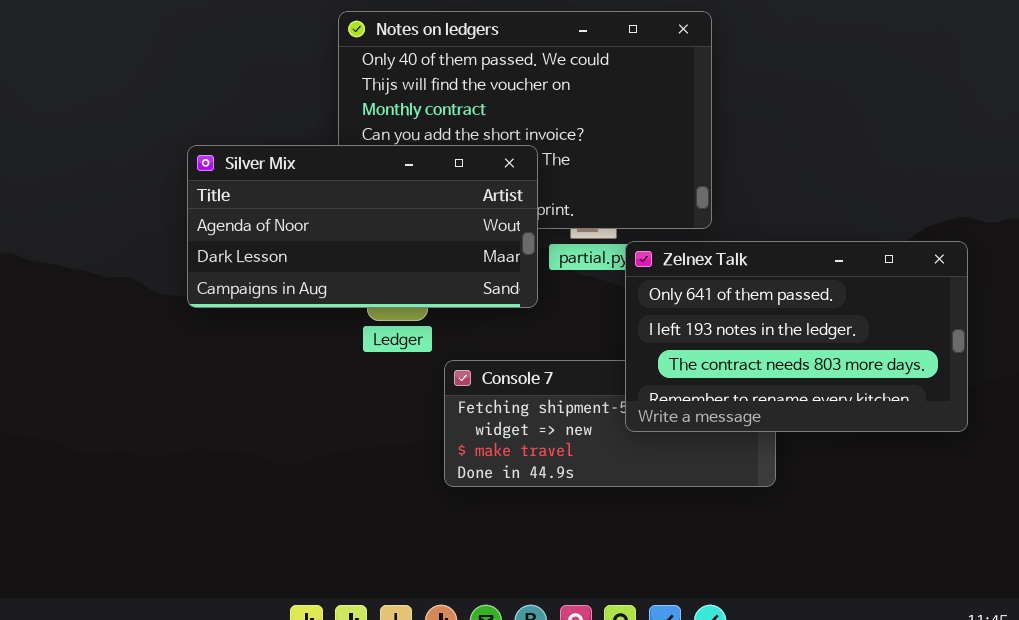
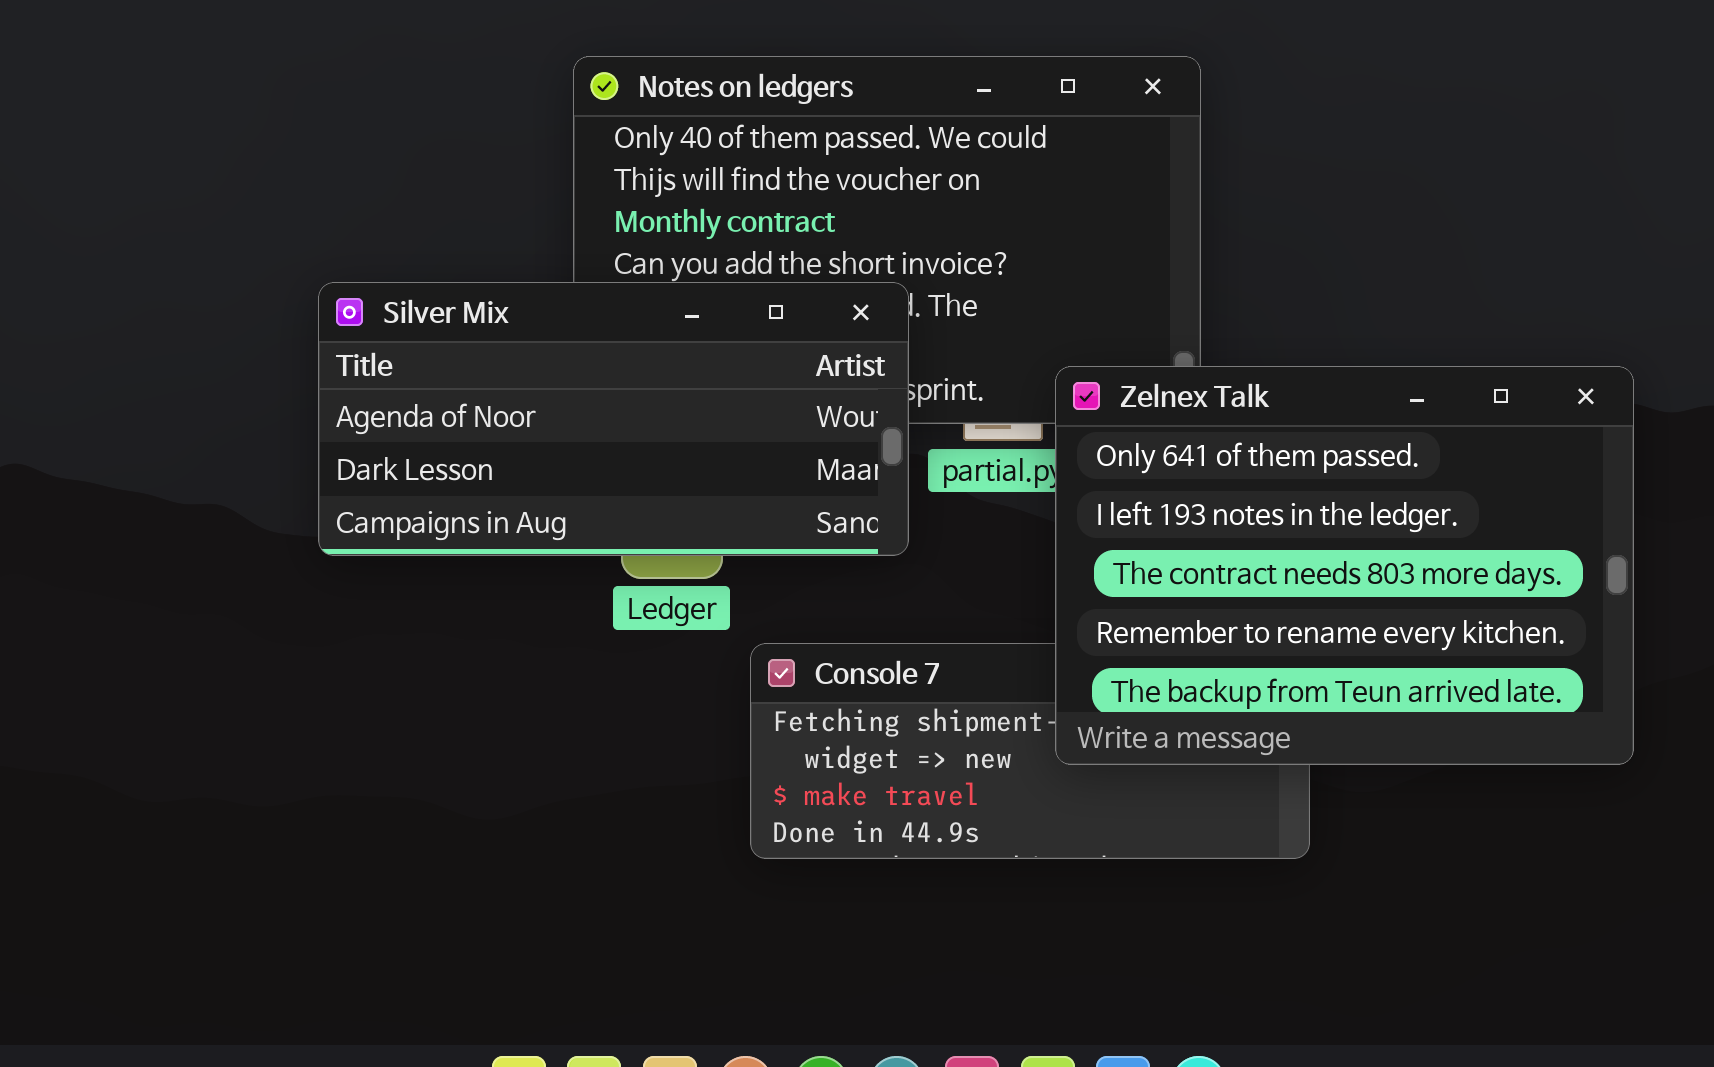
Zelnex Talk: [625,241,968,432] -> [1055,366,1634,765], resized

